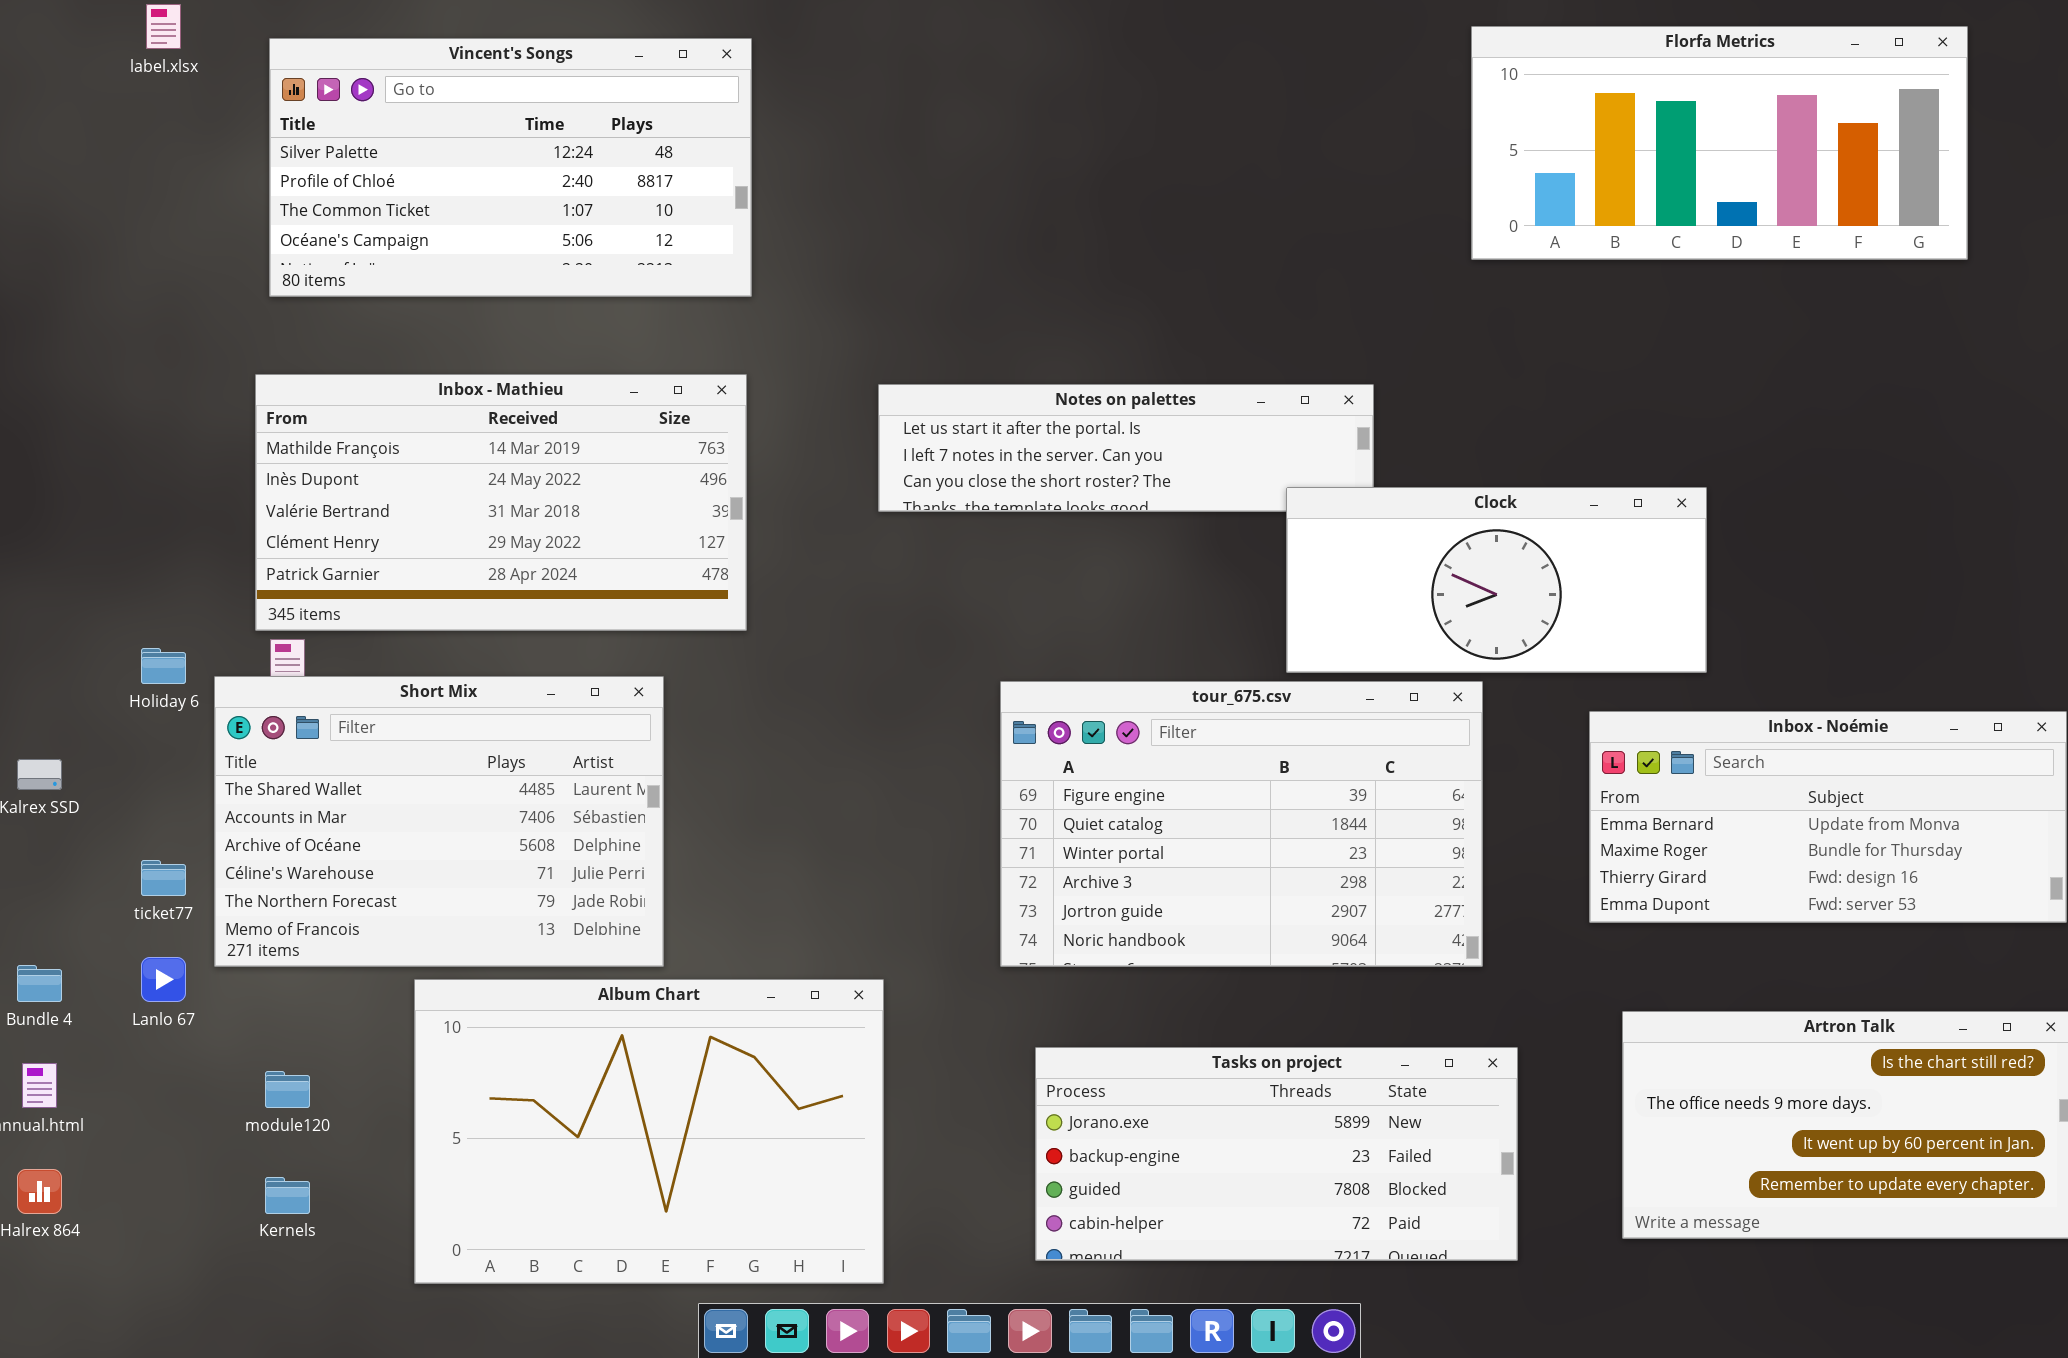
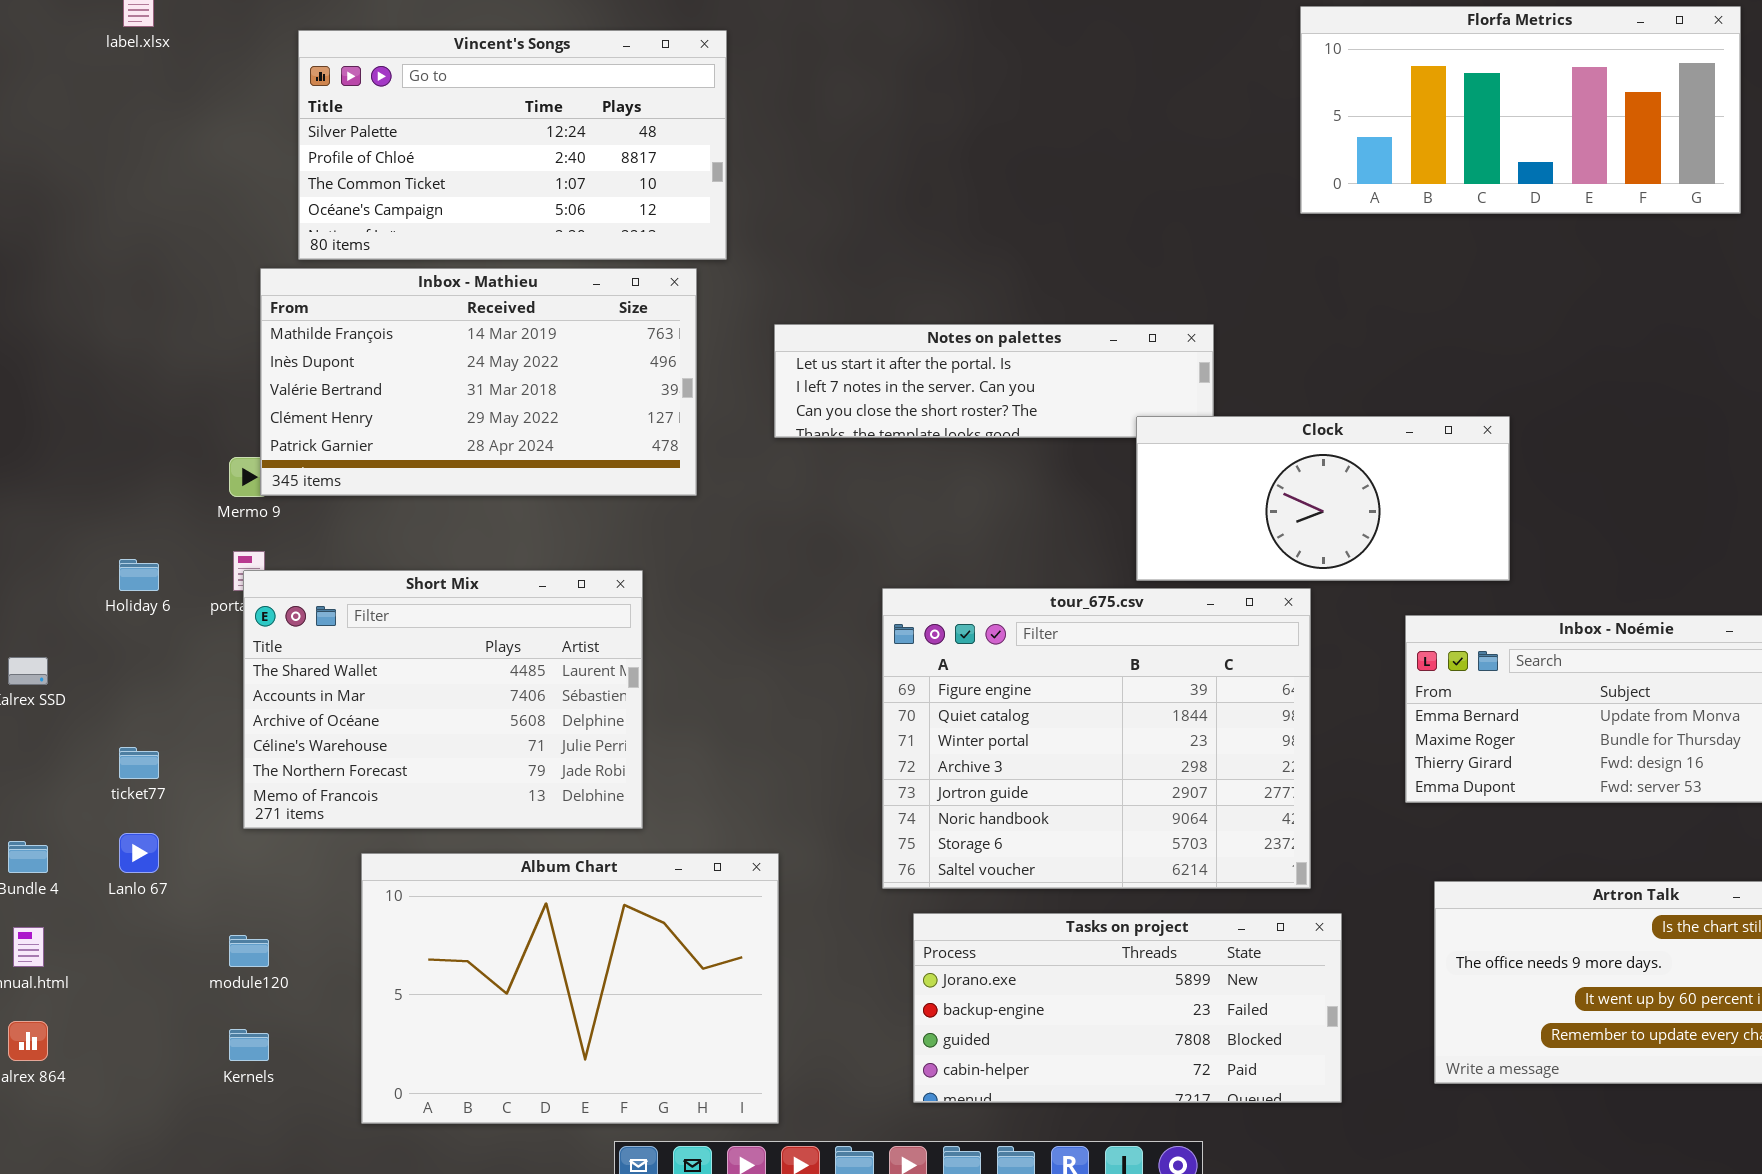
Vincent's Songs: [269,38,752,297] -> [298,30,727,260], moved
Inbox - Mathieu: [255,374,747,631] -> [260,268,697,496], moved
Short Mix: [214,676,664,967] -> [243,570,643,829], moved
tour_675.csv: [1000,681,1483,967] -> [882,588,1311,889], resized

